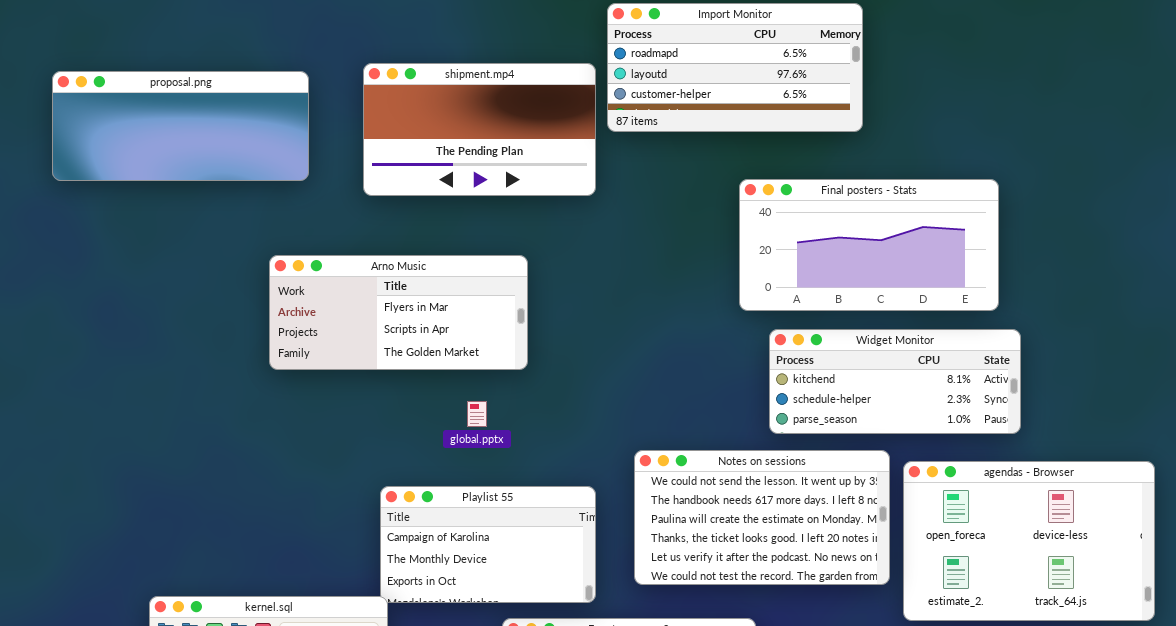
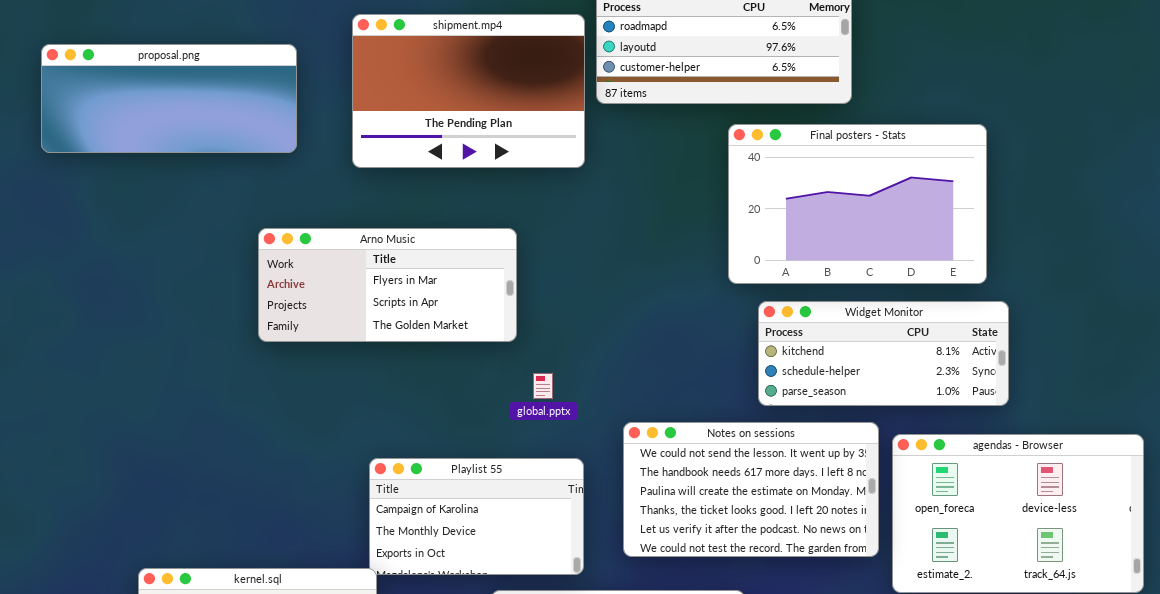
shipment.mp4: [363,63,596,196] -> [352,14,585,168], resized
Final posters - Stats: [739,179,999,311] -> [728,124,987,284], resized
global.pptx: [467,401,487,427] -> [533,373,553,399], moved

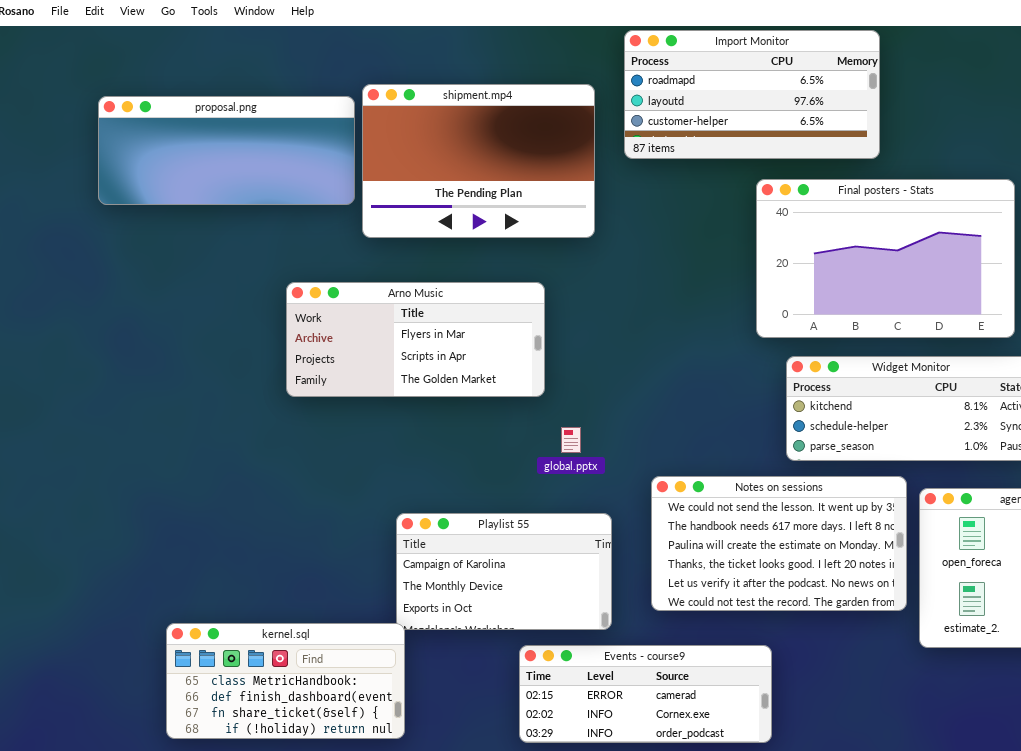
shipment.mp4: [352,14,585,168] -> [362,84,595,238], moved
proposal.png: [41,44,297,153] -> [98,96,355,205], moved

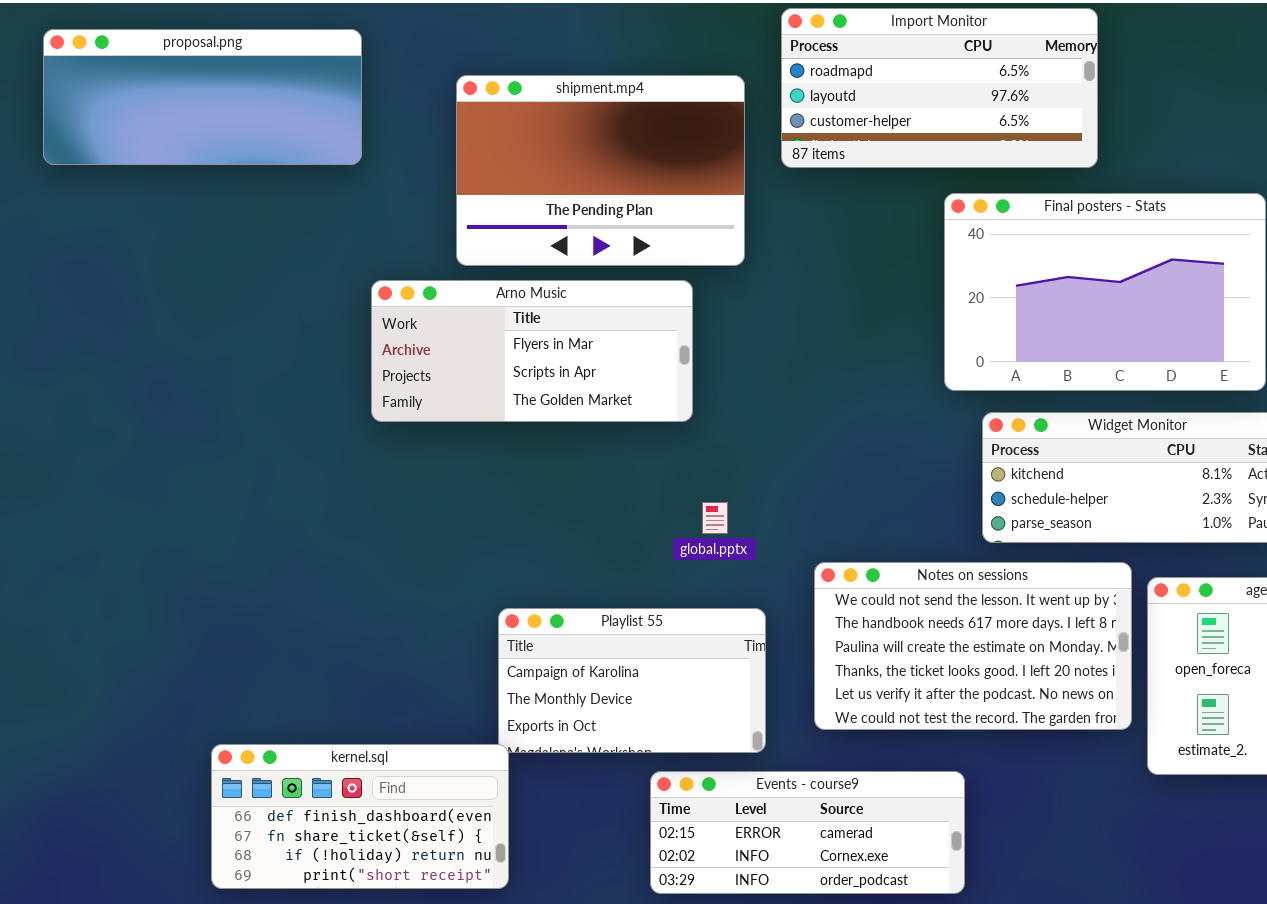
proposal.png: [98,96,355,205] -> [43,29,362,165], moved
Arno Music: [286,282,545,397] -> [371,280,693,422], moved
kernel.sql: [166,623,405,739] -> [211,744,509,889], scrolled down 1 row

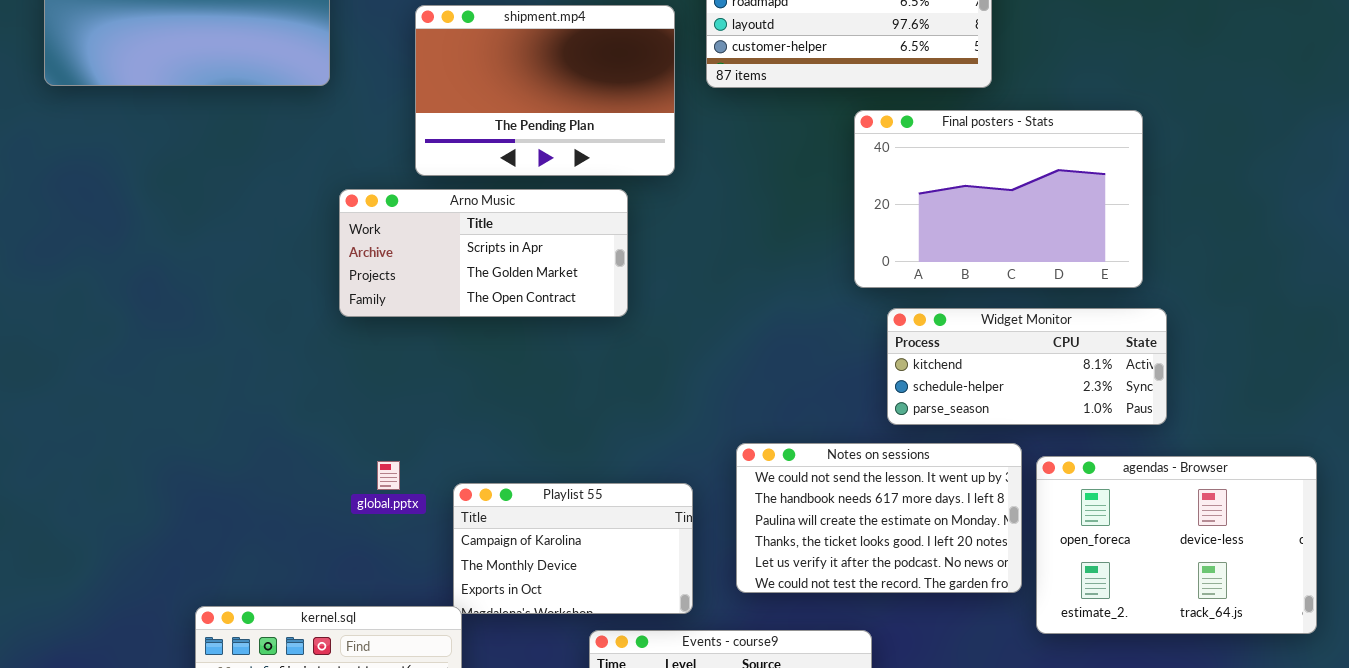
Arno Music: [371,280,693,422] -> [339,189,628,317], scrolled down 1 row
global.pptx: [702,502,728,534] -> [377,461,400,490], moved

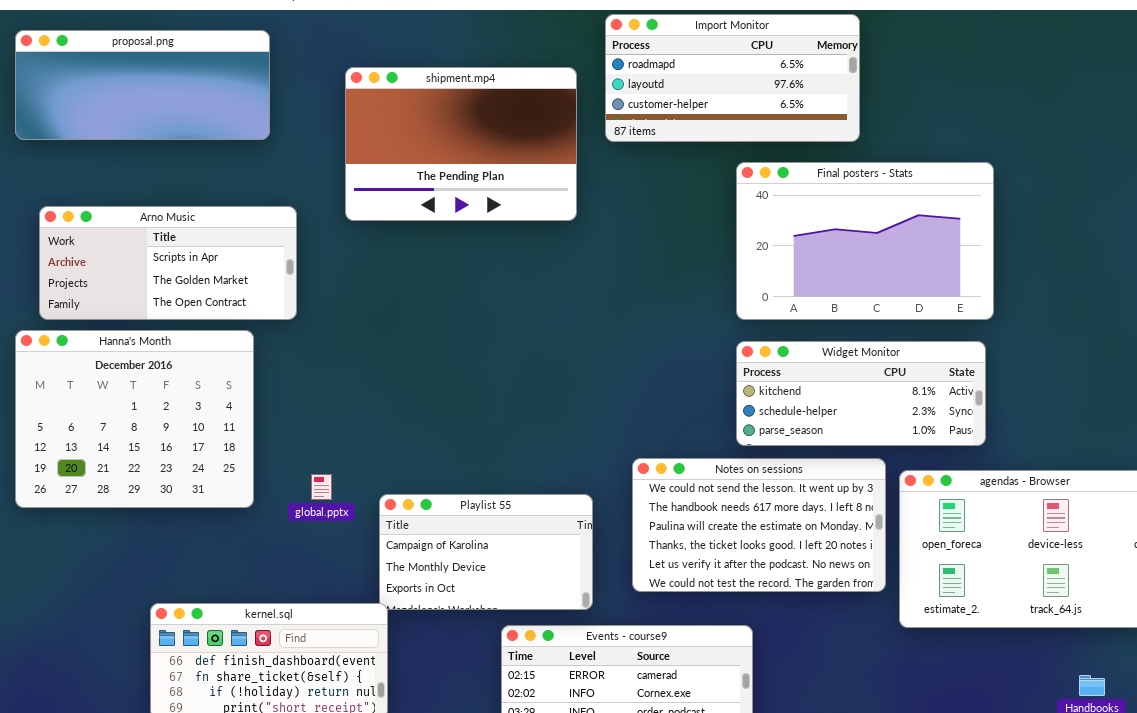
Arno Music: [339,189,628,317] -> [39,206,297,320], moved
Hanna's Month: none -> [15,330,254,508], opened
Widget Monitor: [887,308,1167,425] -> [736,341,986,446], moved

